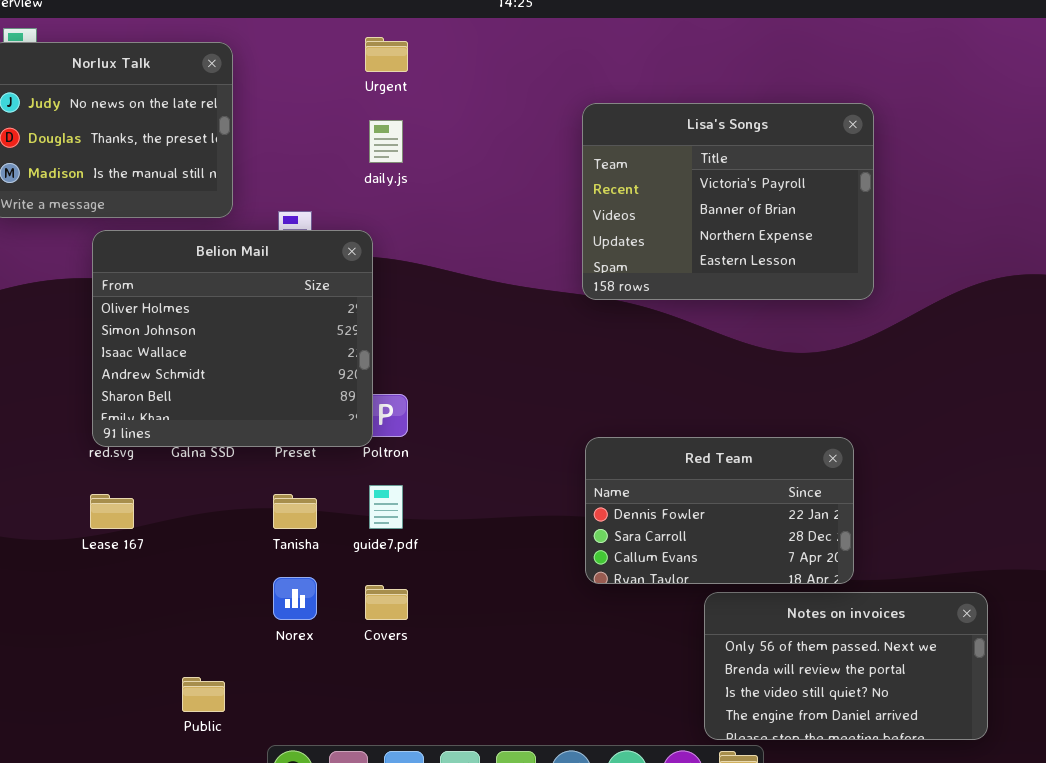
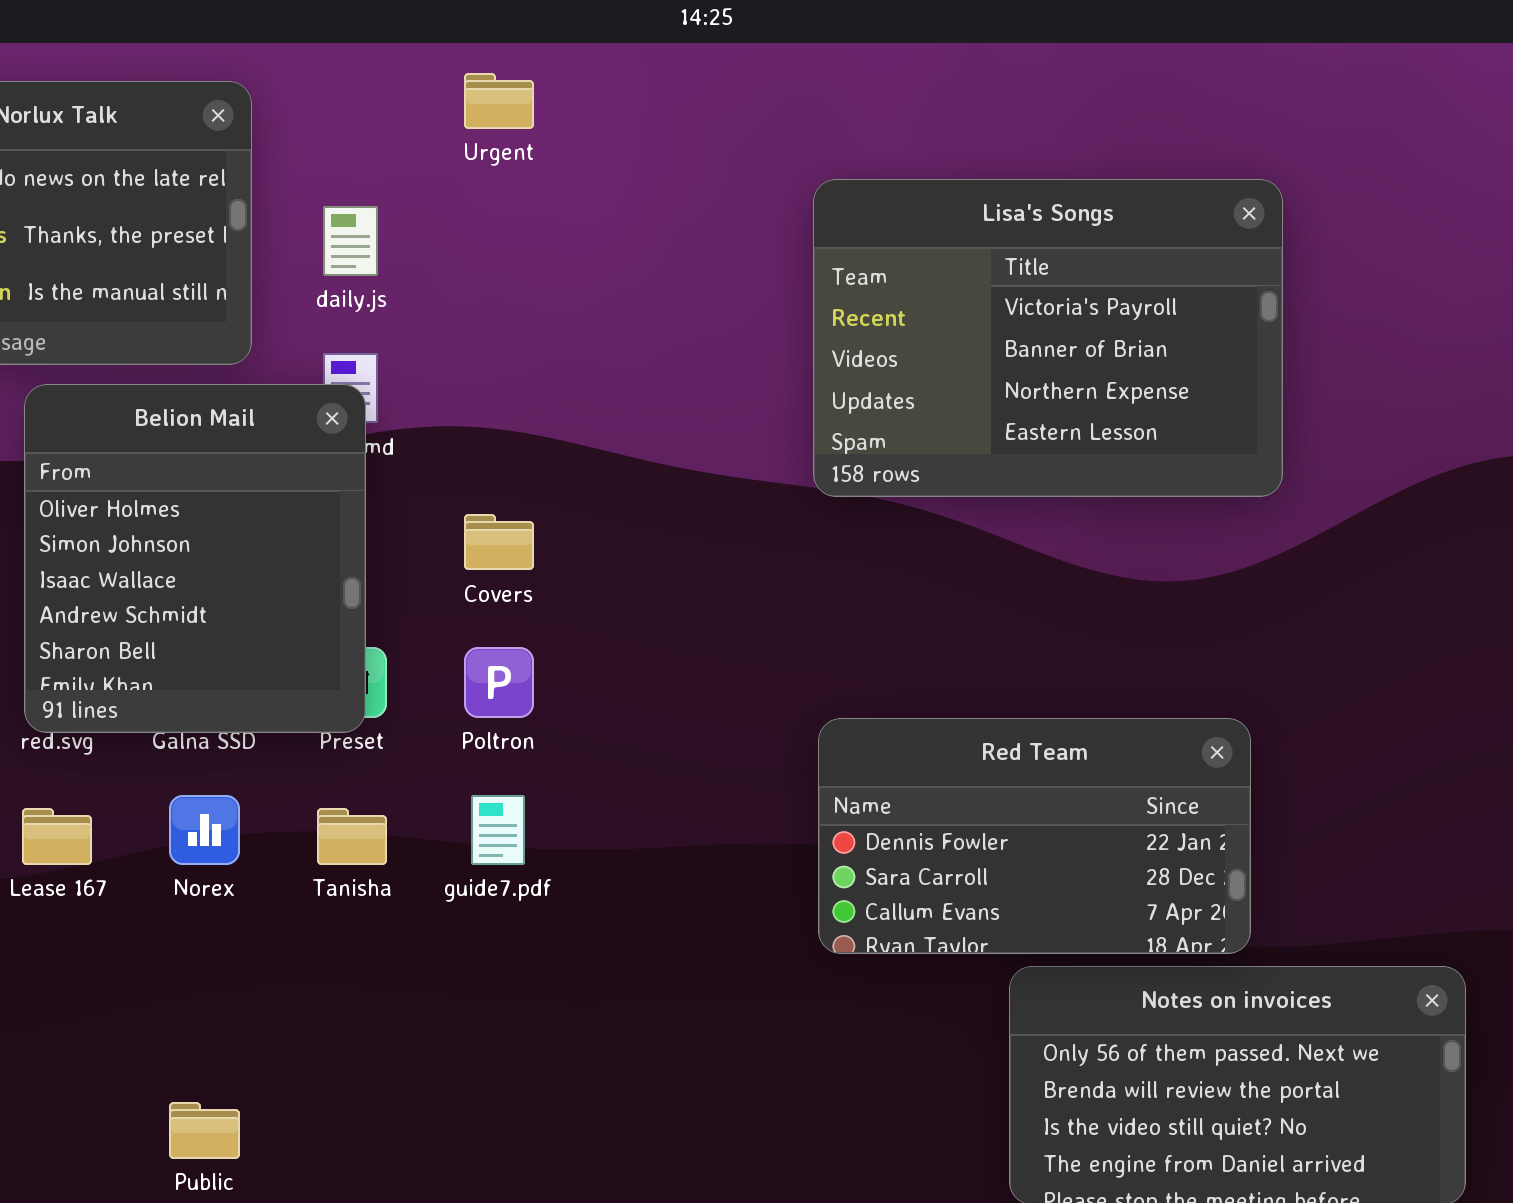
daily.js: [369,120,403,163] -> [323,206,378,276], moved
Belion Mail: [92,230,373,447] -> [24,384,366,733], resized
Norex: [273,577,317,620] -> [169,795,240,865], moved
Covers: [365,585,408,620] -> [464,514,534,570], moved

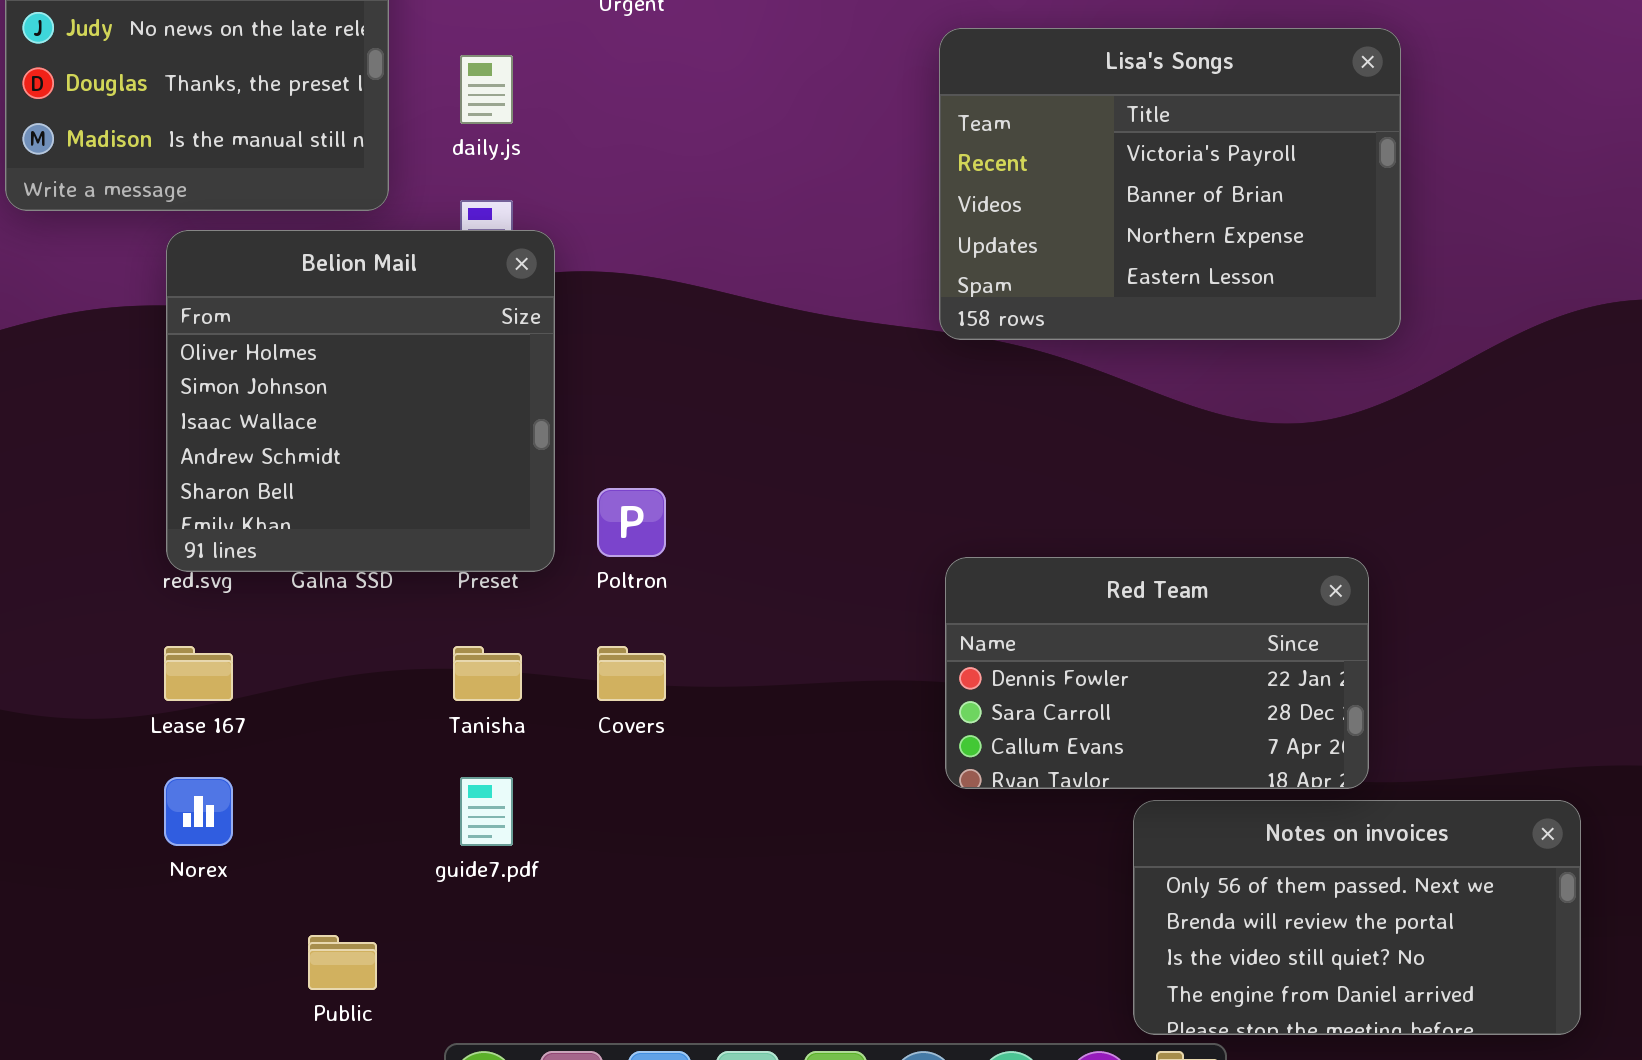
Belion Mail: [24,384,366,733] -> [166,230,555,572], resized
Covers: [464,514,534,570] -> [597,646,666,701], moved
Norex: [169,795,240,865] -> [164,777,233,846], moved
guide7.pdf: [471,795,525,865] -> [460,777,513,846], moved

